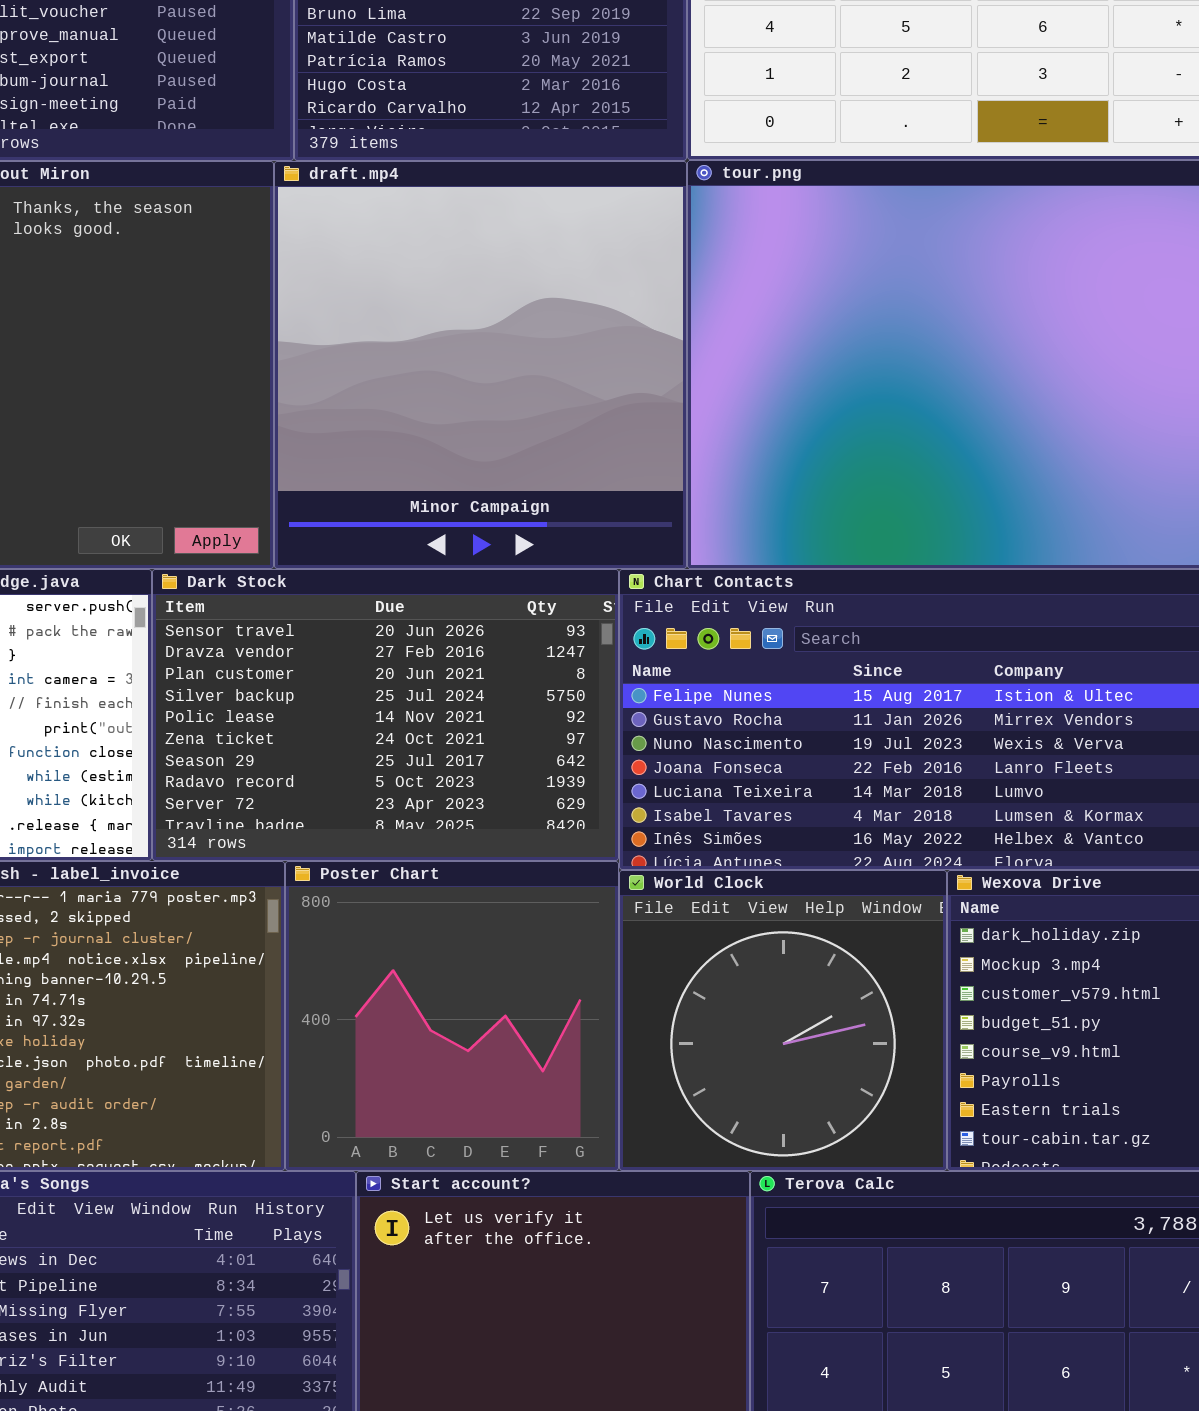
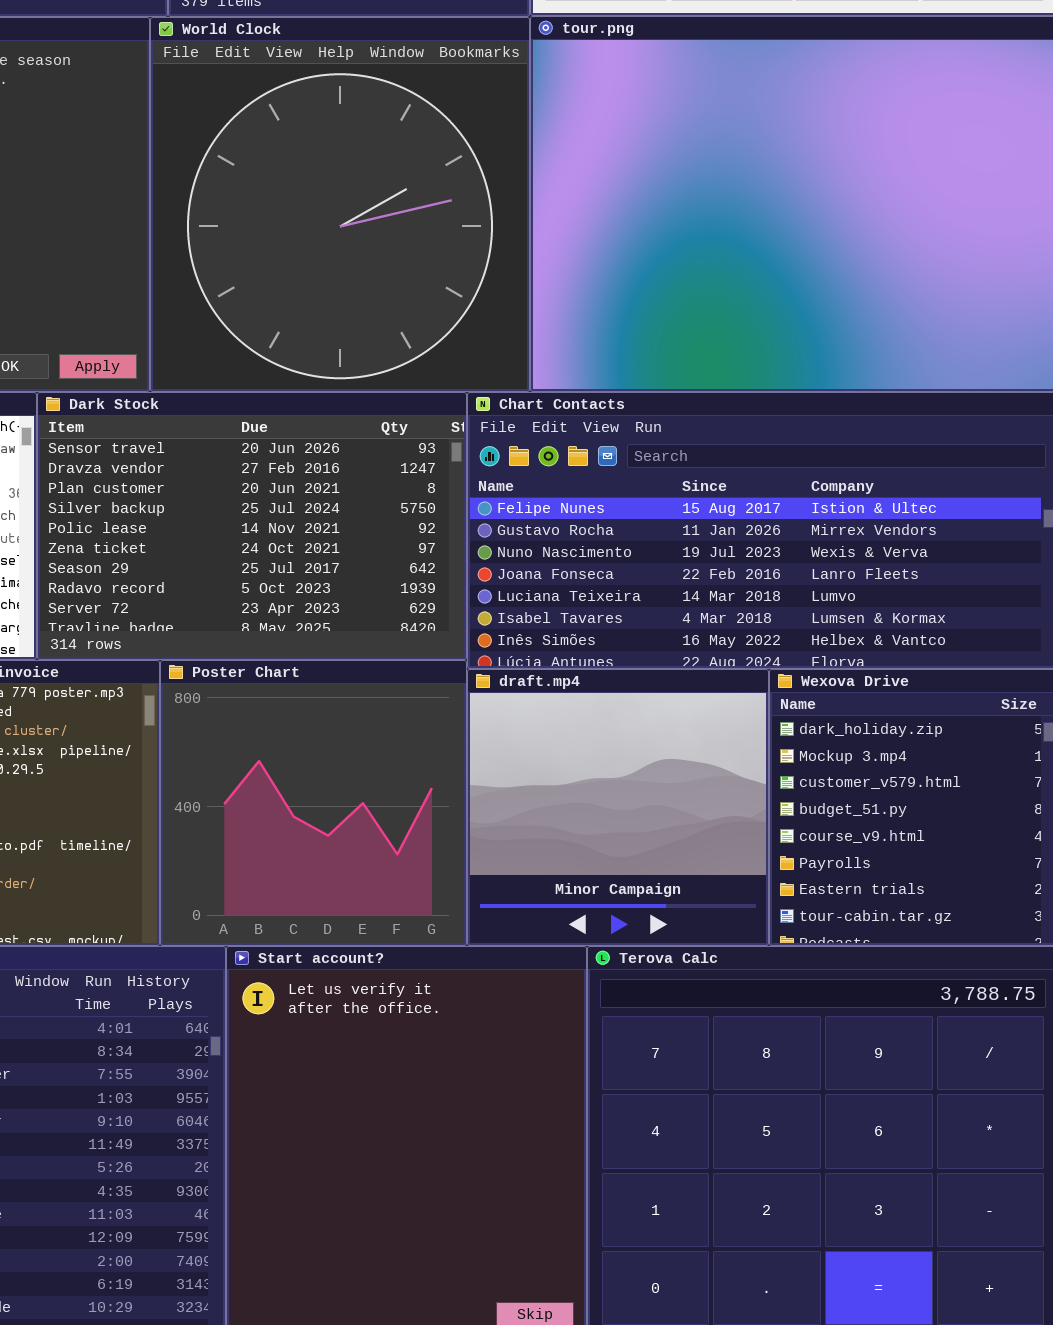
draft.mp4: [274,161,687,569] -> [467,669,769,946], moved, resized
World Clock: [619,870,947,1171] -> [150,17,530,392], moved, resized

